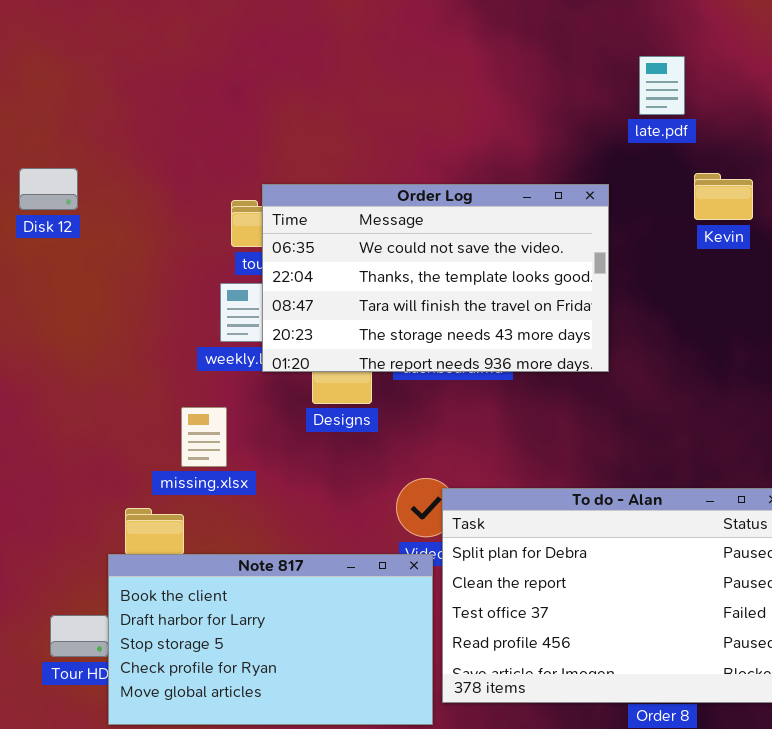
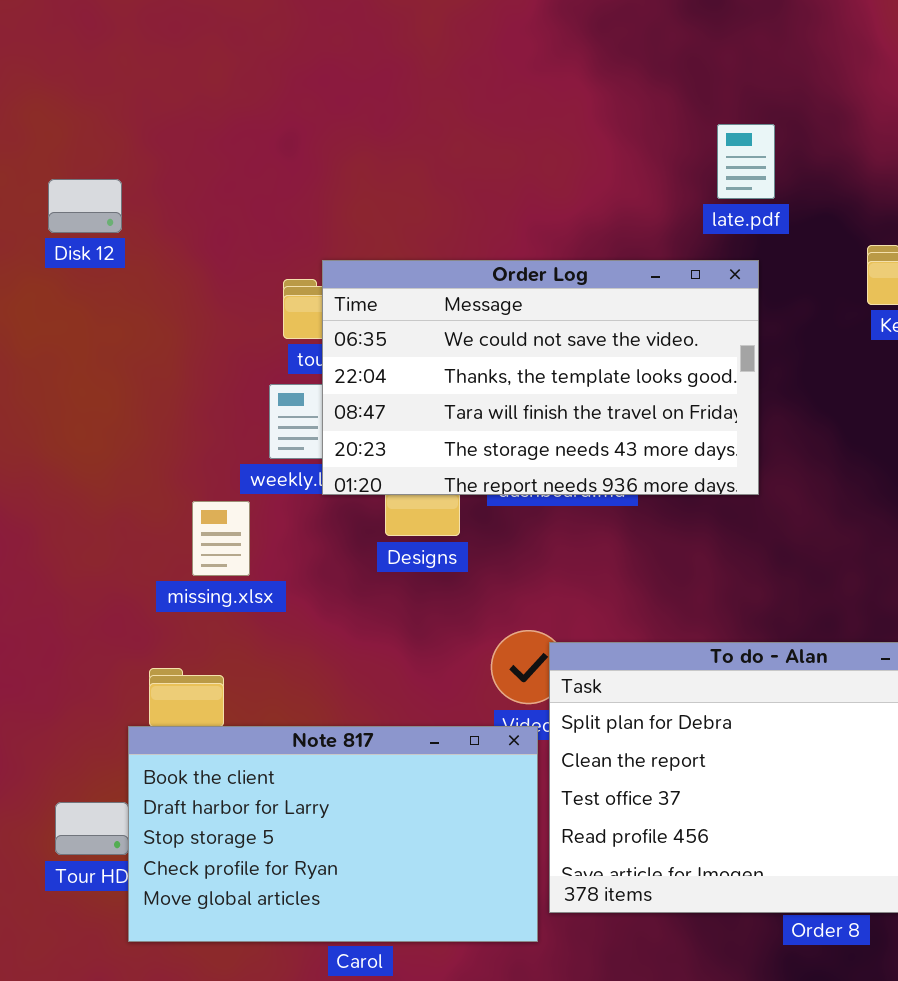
late.pdf: [639,56,685,115] -> [717,124,775,199], moved
Disk 12: [19,168,78,210] -> [48,179,122,233], moved
missing.xlsx: [181,407,227,467] -> [192,501,250,576], moved

